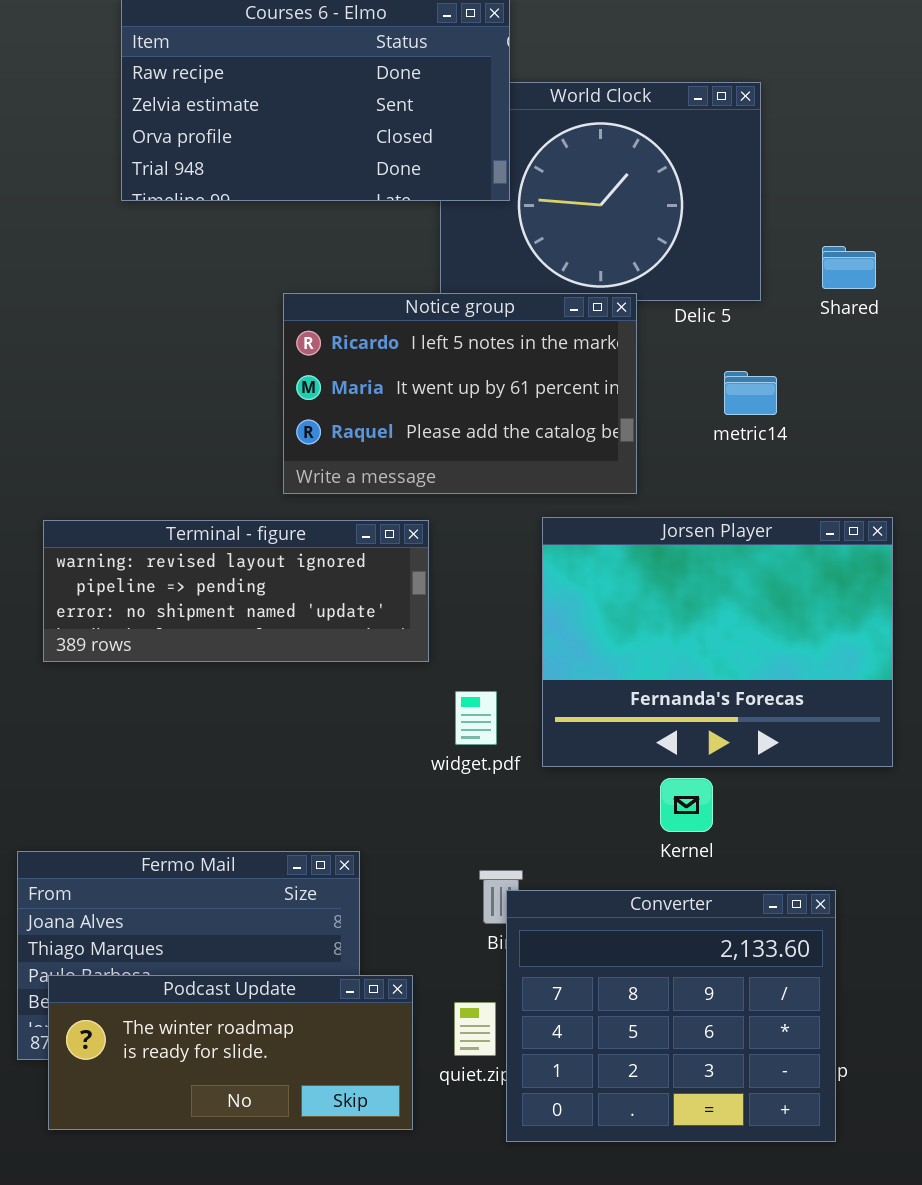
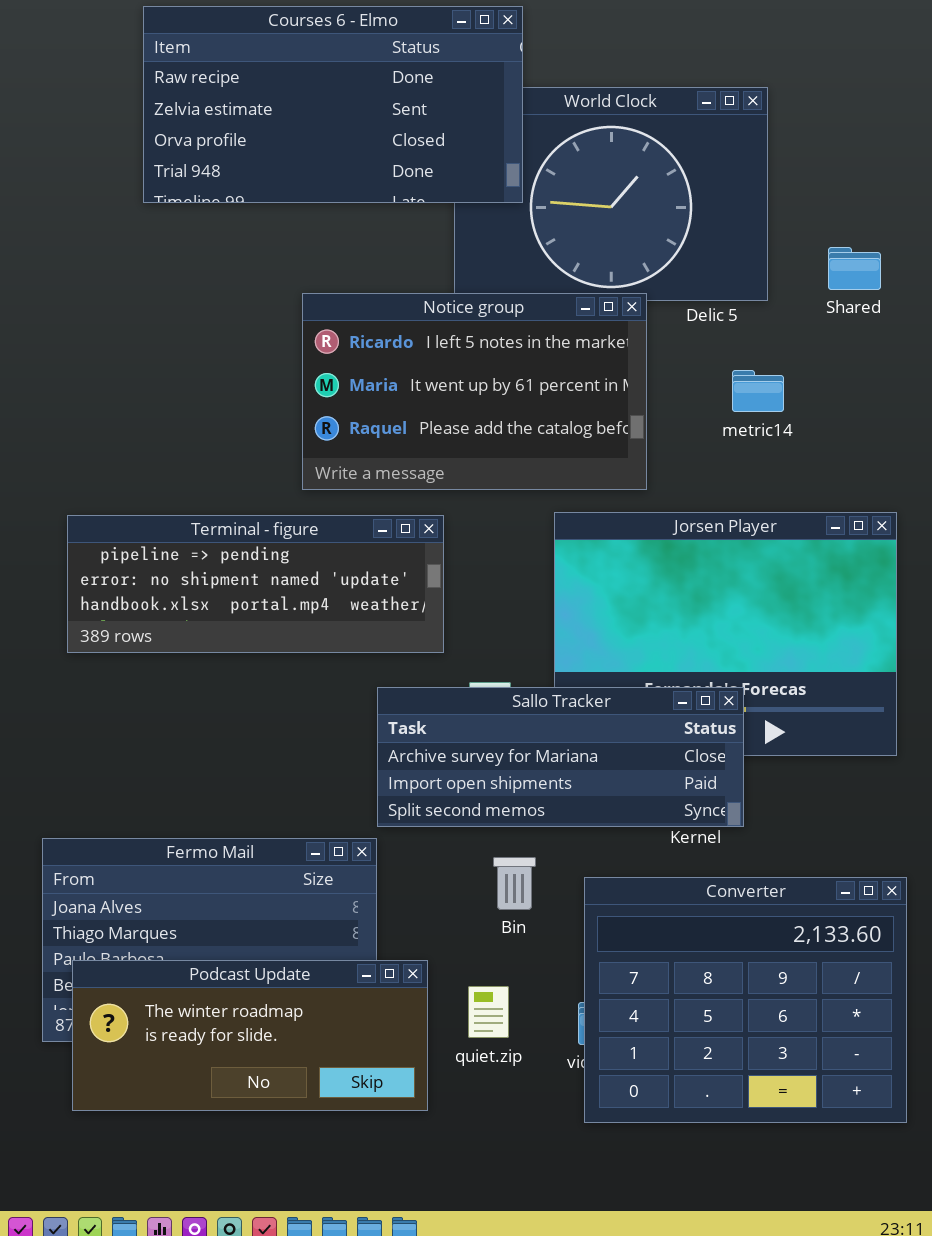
Terminal - figure: [43,520,429,662] -> [67,515,444,653], scrolled down 1 row
Sallo Tracker: none -> [377,687,744,827], opened
Converter: [506,890,836,1142] -> [584,877,907,1123], moved

